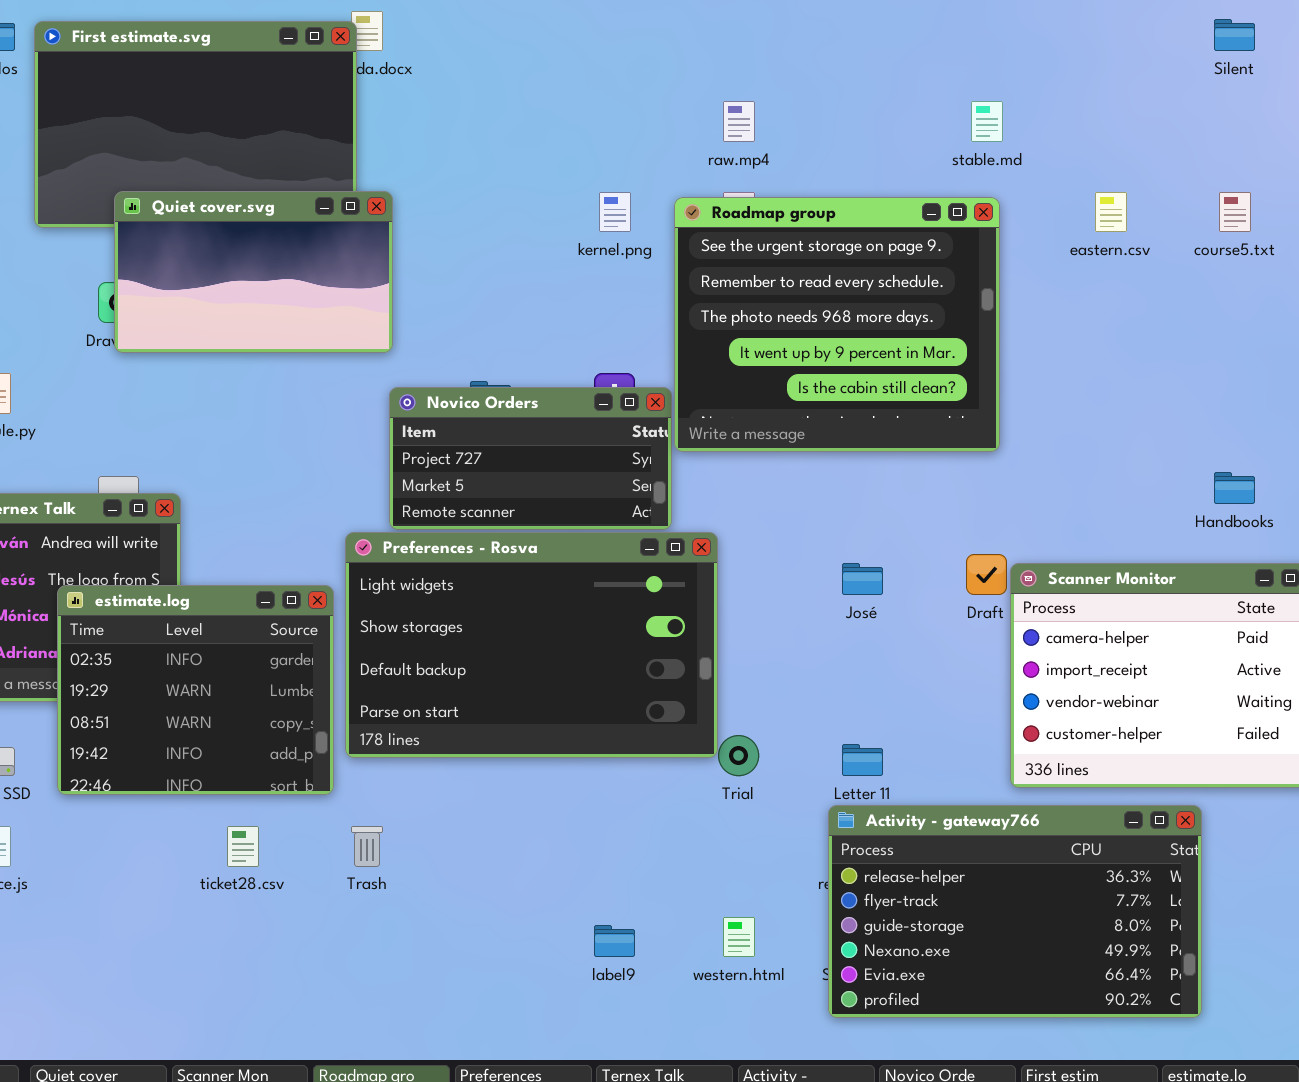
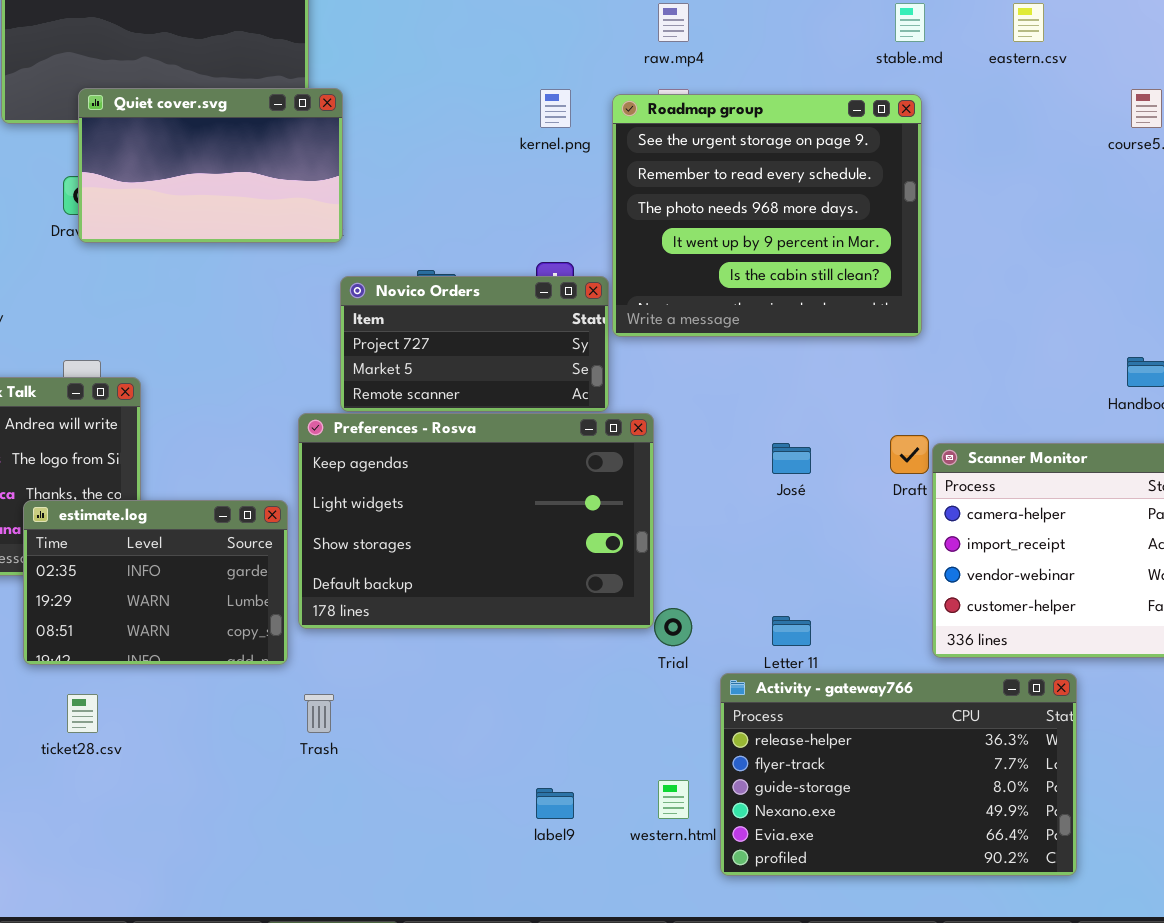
eastern.csv: [1095,192,1127,232] -> [1013,3,1044,42], moved
Preferences - Rosva: [345,532,718,758] -> [298,413,654,629], scrolled up 1 row
estimate.log: [57,585,334,795] -> [23,500,288,665], resized
Activity - gateway766: [828,805,1202,1018] -> [720,673,1077,876], moved
ticket28.csv: [227,826,259,867] -> [67,694,98,733], moved

